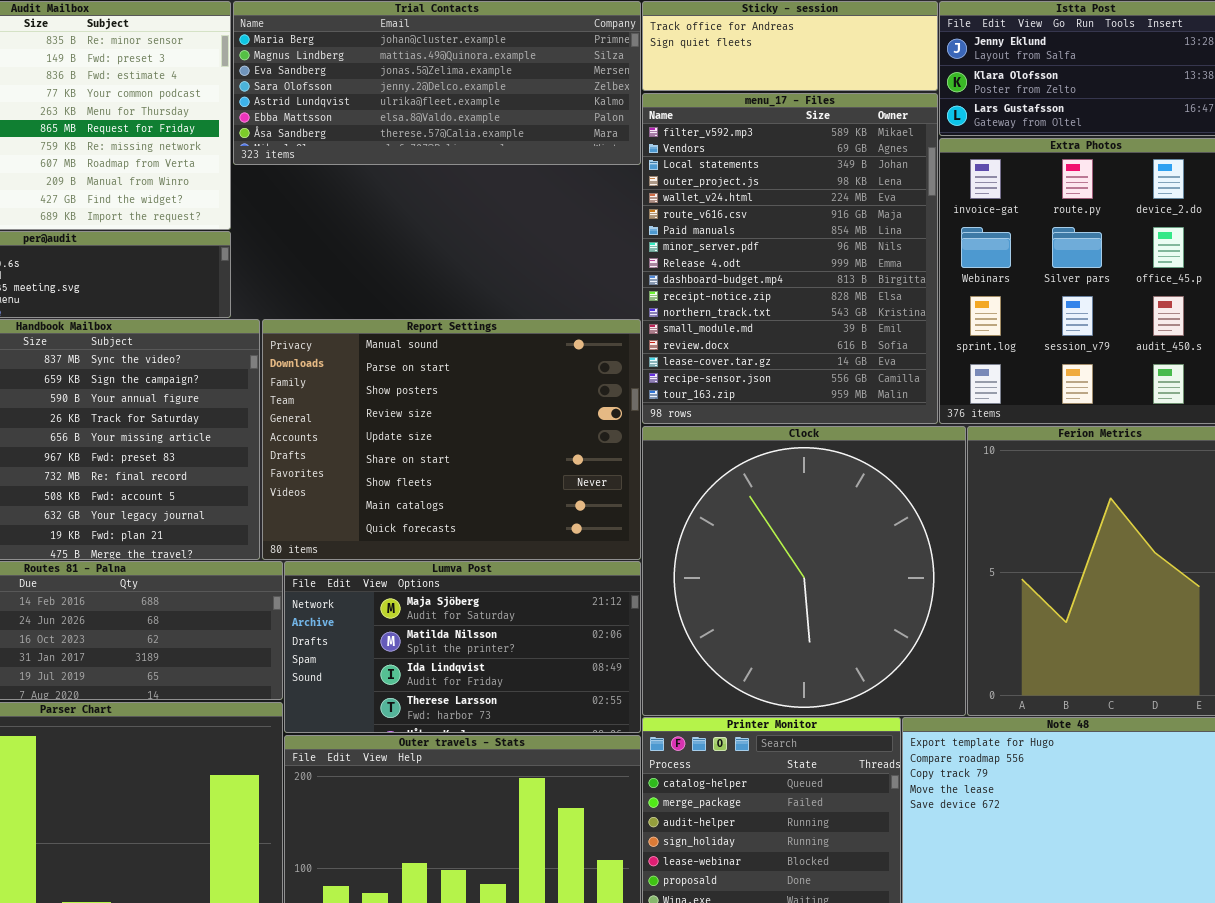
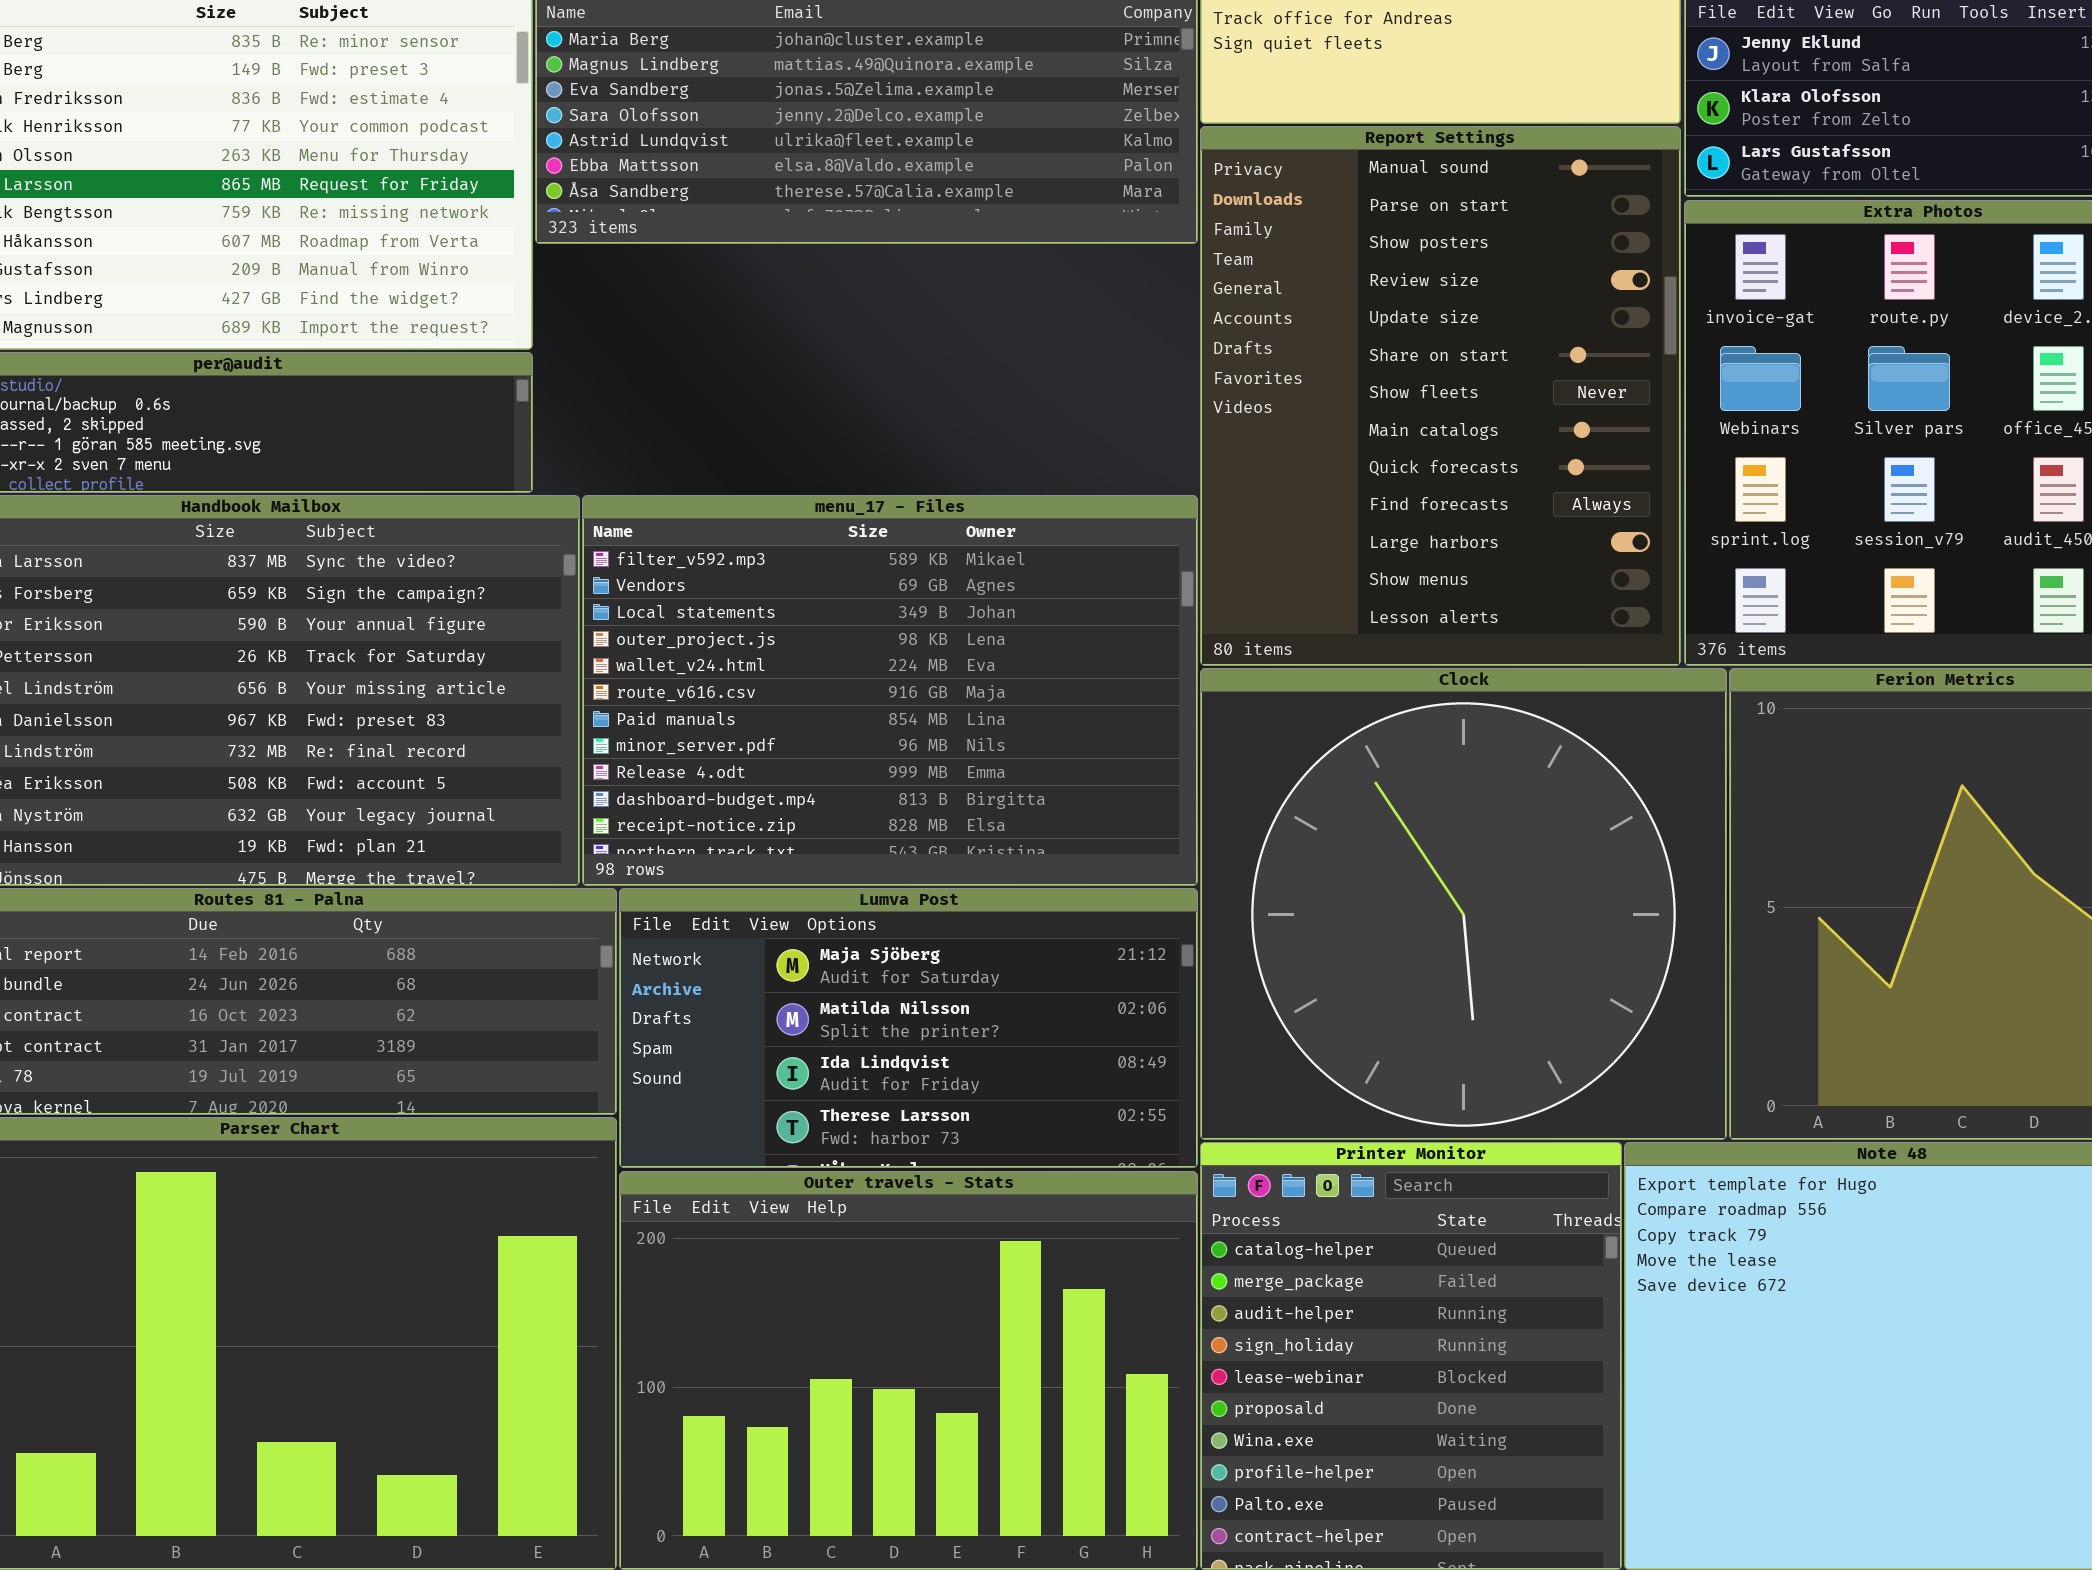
menu_17 - Files: [642,93,938,424] -> [582,495,1198,886], moved, resized
Report Settings: [262,319,641,560] -> [1200,126,1681,666], moved, resized

